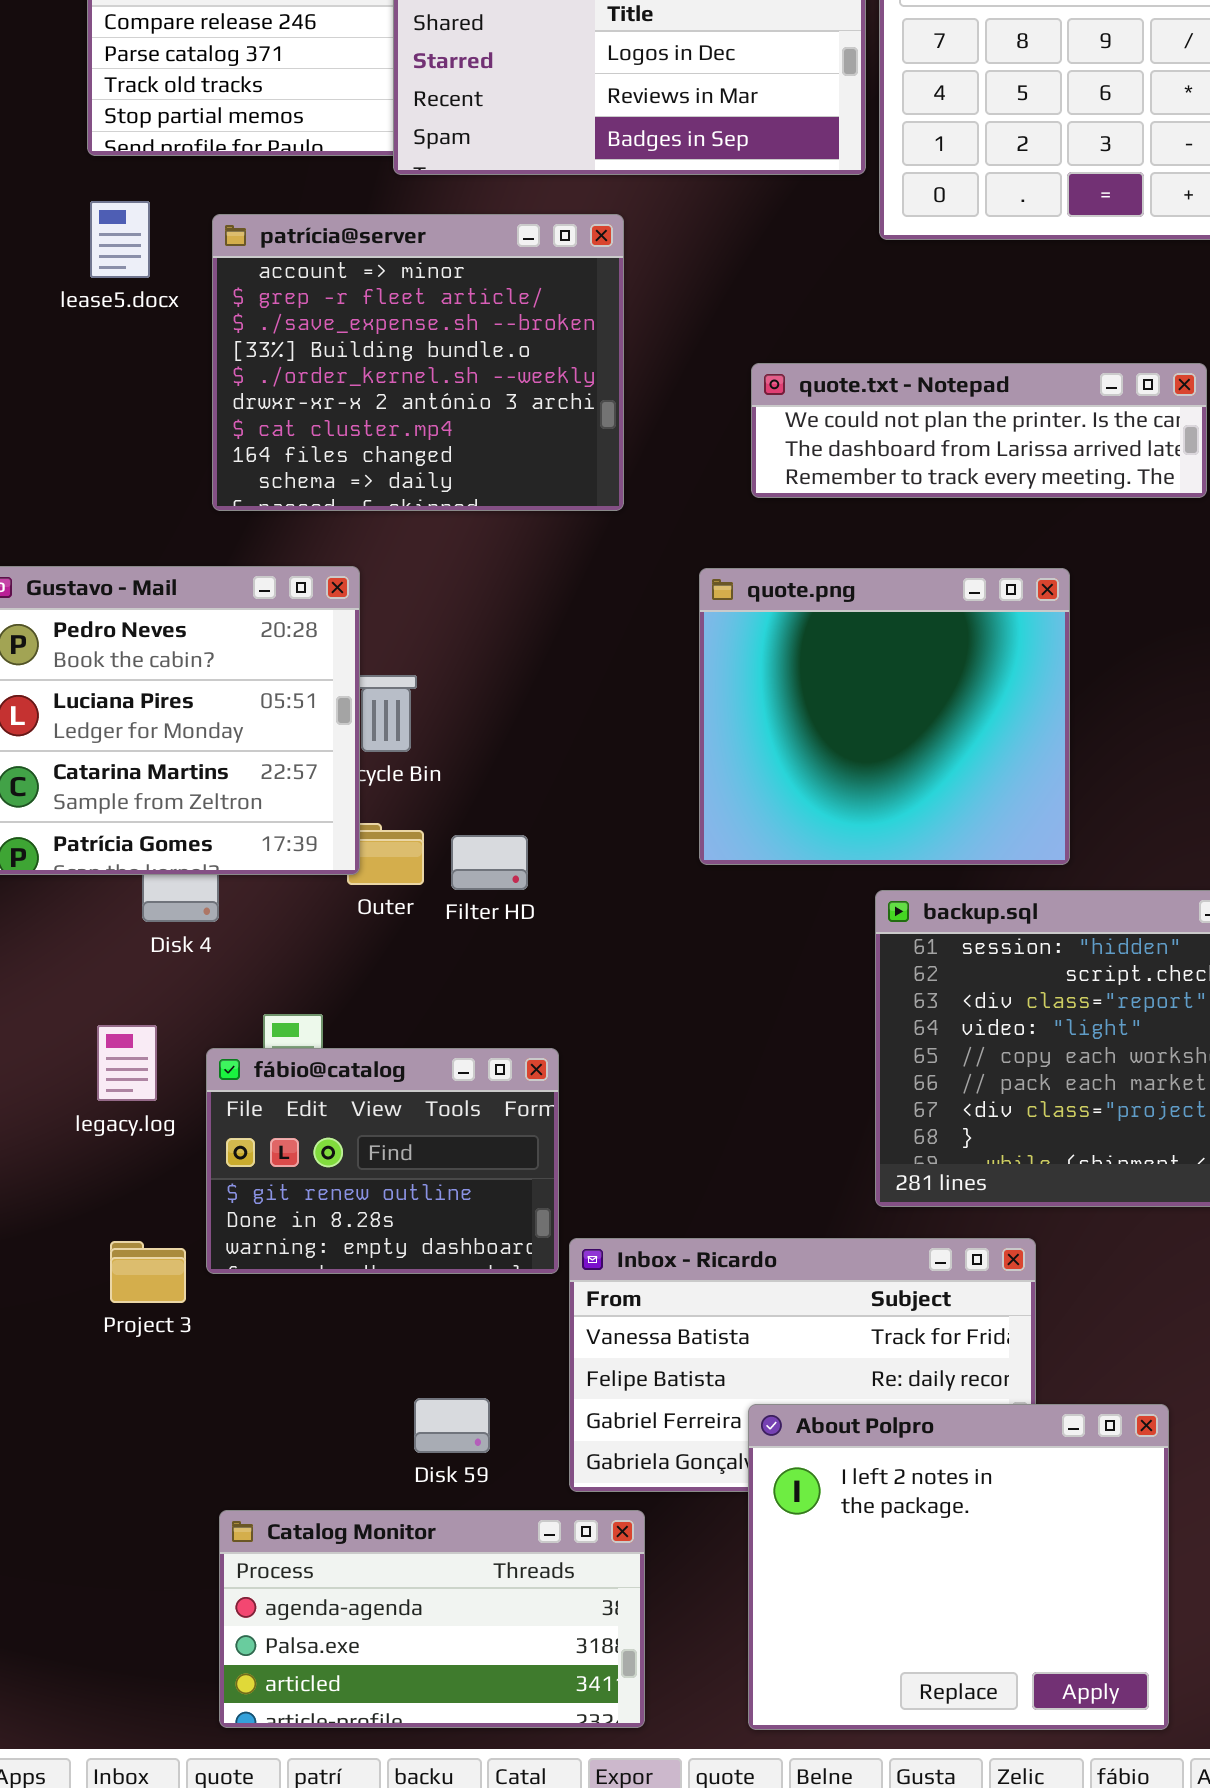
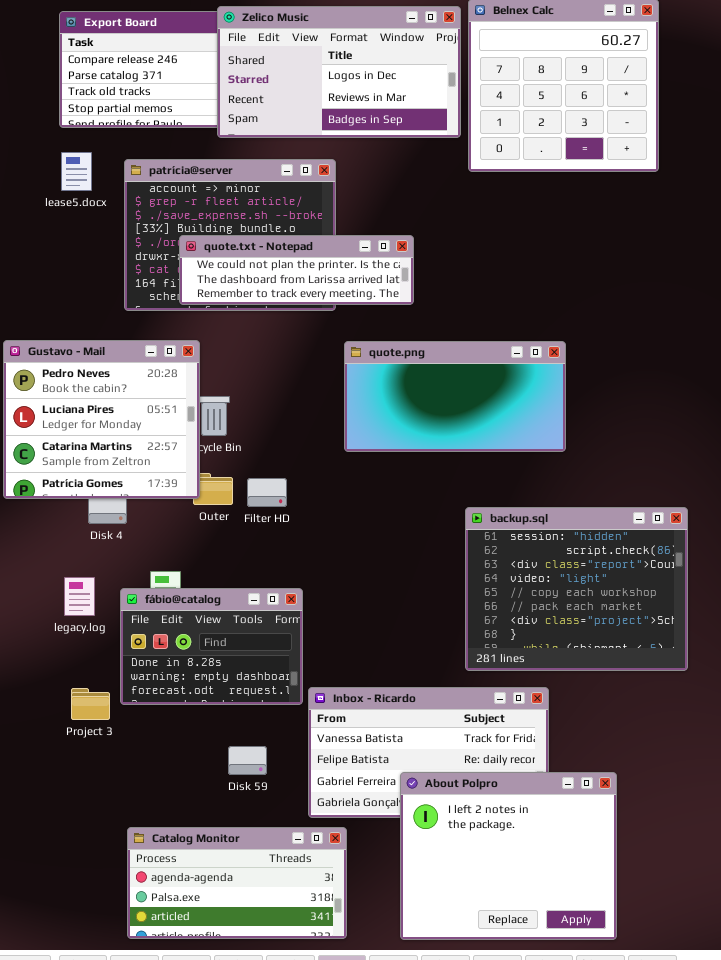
quote.txt - Notepad: [751,363,1207,498] -> [179,235,414,305], moved
quote.png: [699,568,1070,865] -> [344,341,566,452], resized
fábio@catalog: [206,1048,559,1274] -> [120,588,303,705], scrolled down 1 row
Disk 59: [414,1398,490,1453] -> [228,746,267,775], moved

